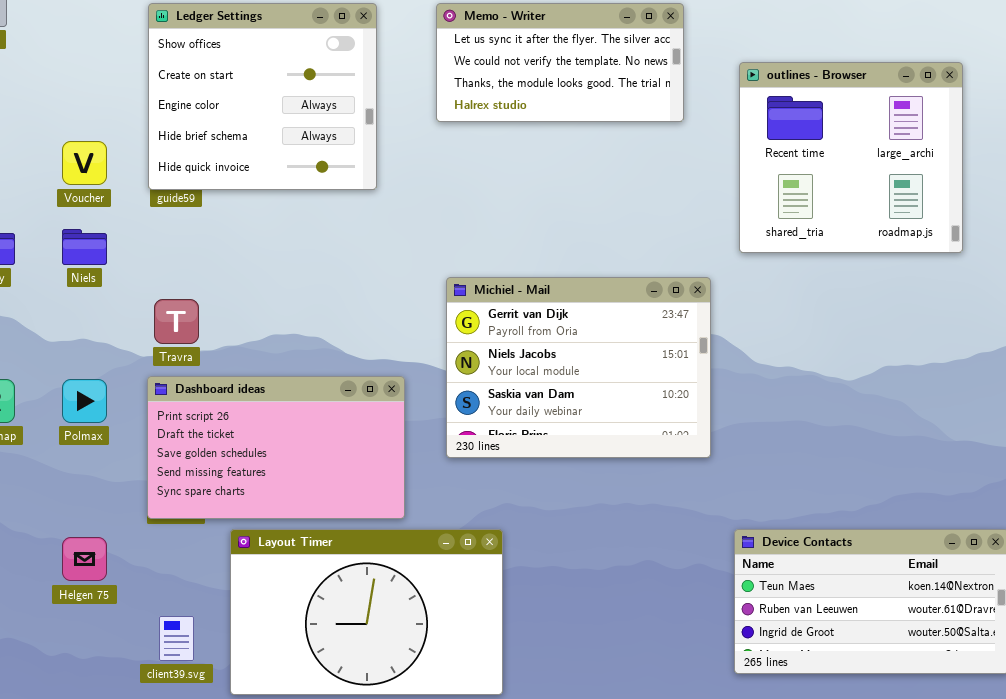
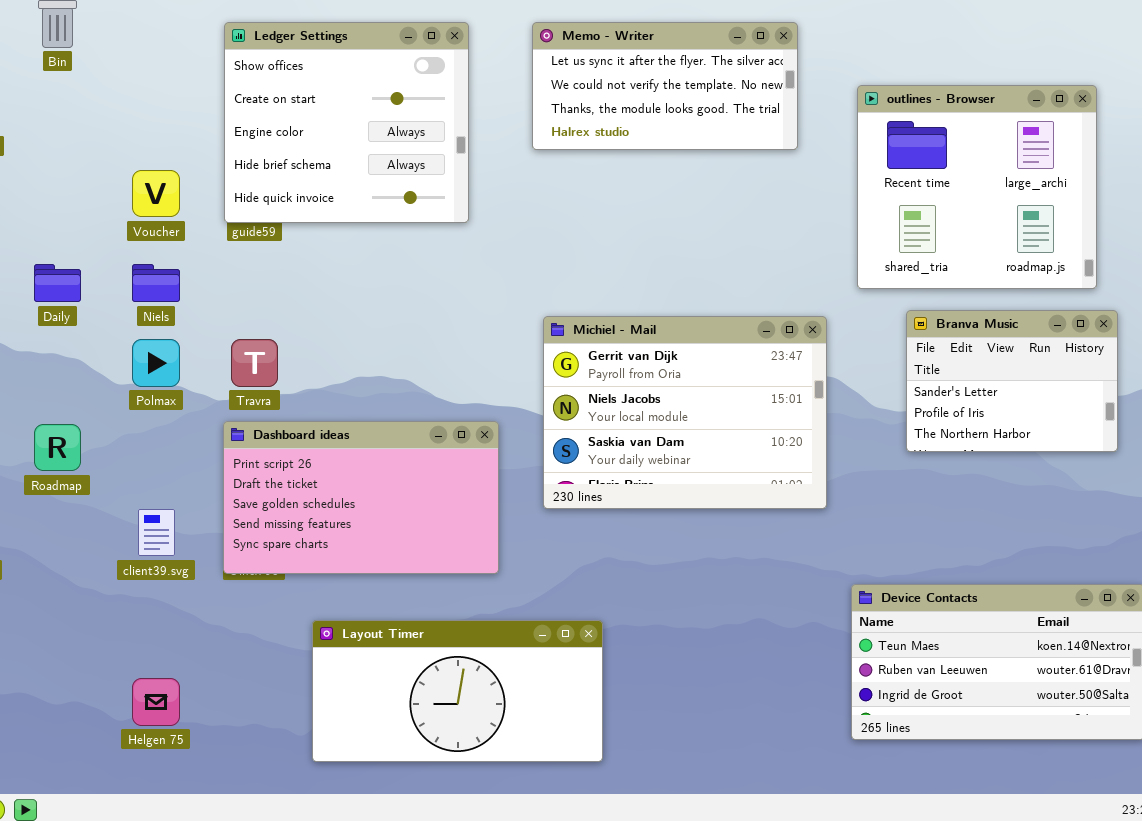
Branva Music: none -> [906,310,1118,452], opened
Polmax: [62,379,107,423] -> [132,339,180,387], moved
Layout Timer: [230,529,503,695] -> [312,620,603,762], resized
Helgen 75: [62,537,107,581] -> [132,678,180,726], moved
client39.svg: [159,616,194,661] -> [138,509,175,556], moved

